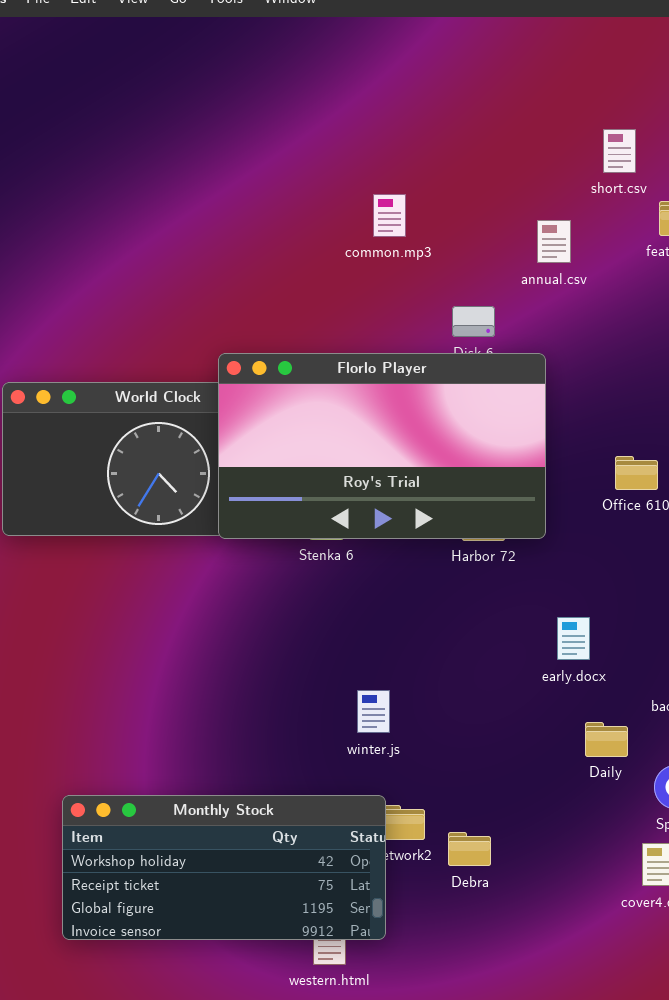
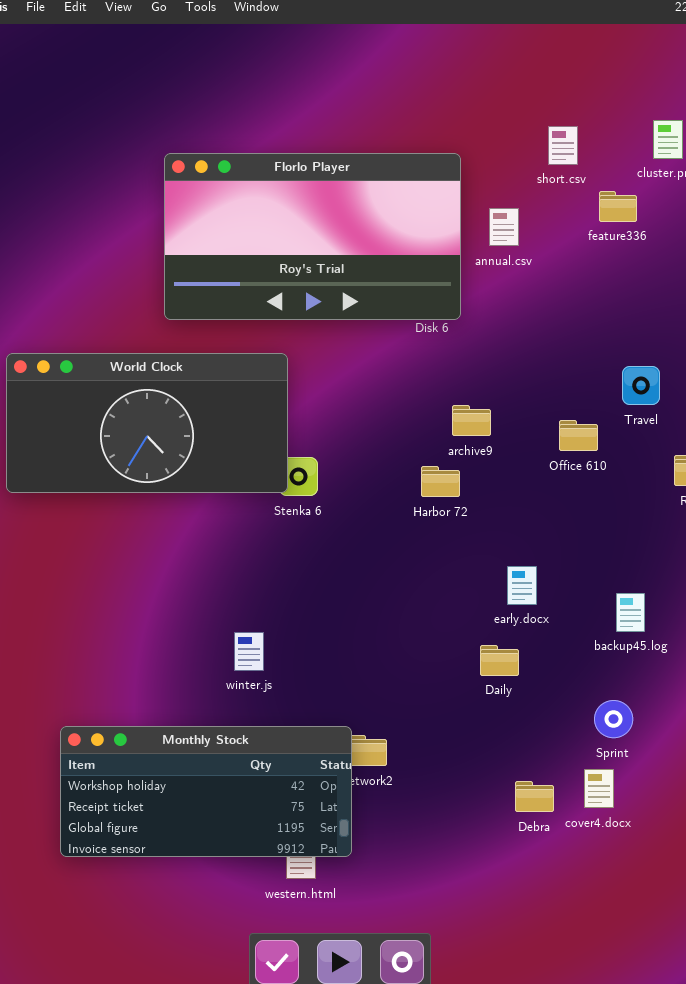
Florlo Player: [218,353,546,539] -> [164,153,461,320], moved
winter.js: [357,690,390,733] -> [234,632,264,671], moved
Daily: [585,722,628,757] -> [480,645,519,676], moved
Debra: [448,832,491,866] -> [515,781,554,812], moved

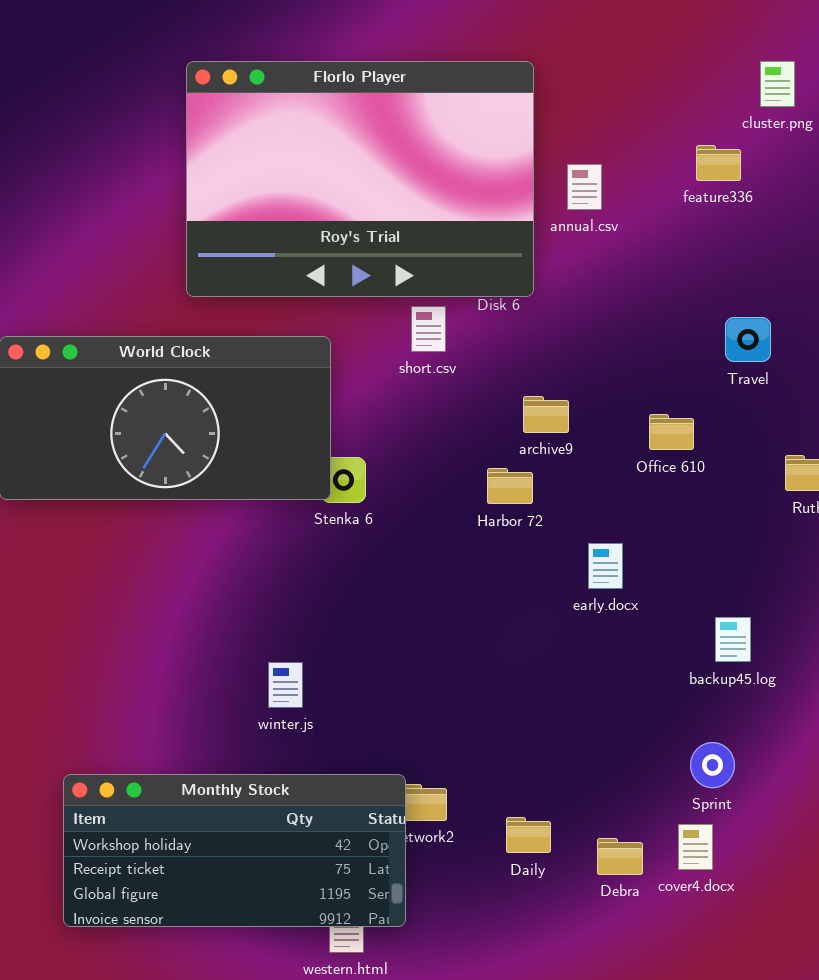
short.csv: [548,126,578,165] -> [411,306,446,352], moved
Florlo Player: [164,153,461,320] -> [186,61,534,297], resized
Travel: [622,366,660,405] -> [725,317,771,362], moved
early.docx: [507,566,537,605] -> [588,543,623,589], moved
Daily: [480,645,519,676] -> [506,817,551,853], moved

